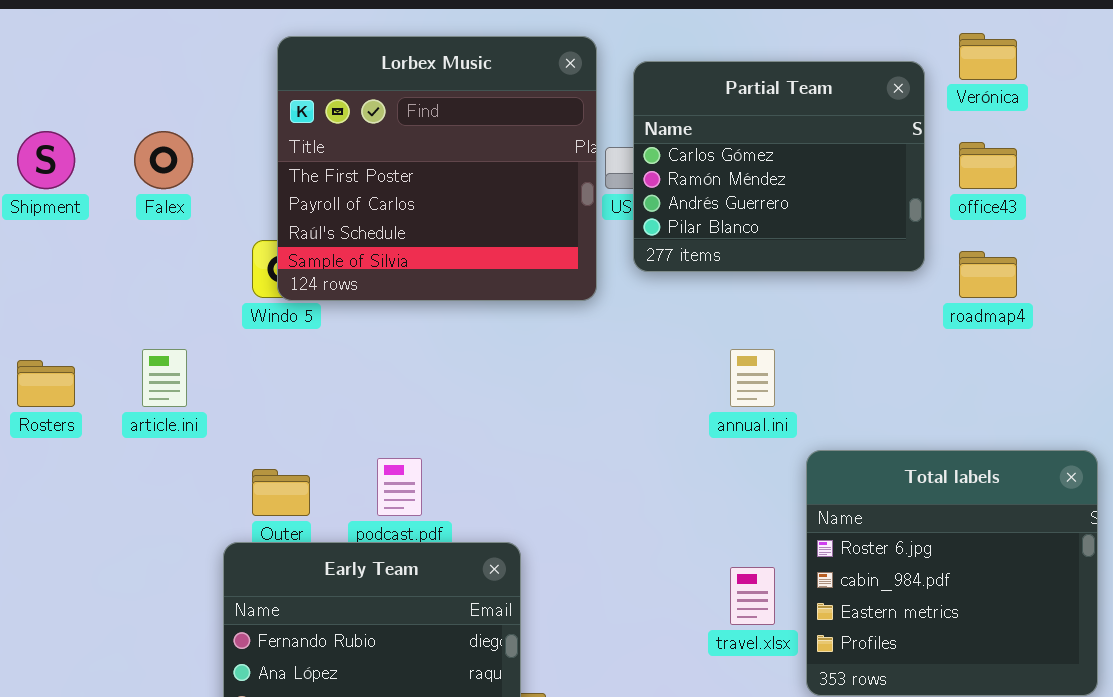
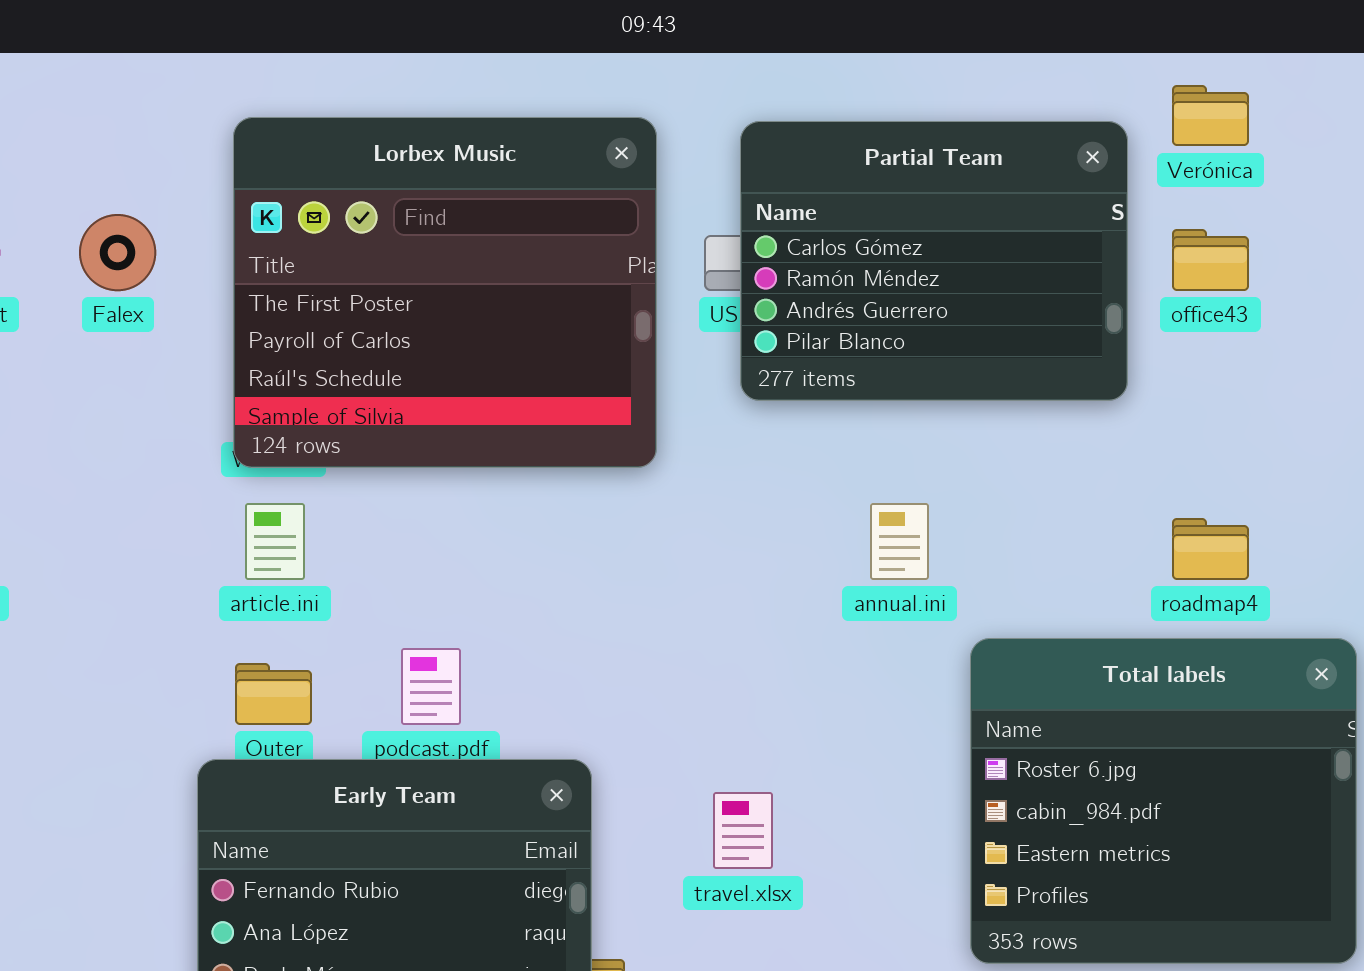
Lorbex Music: [277,36,597,301] -> [233,117,657,468], moved
roadmap4: [959,251,1017,298] -> [1172,518,1249,580], moved
article.ini: [142,349,187,407] -> [245,503,305,580], moved
travel.xlsx: [730,567,775,625] -> [713,792,773,869], moved

